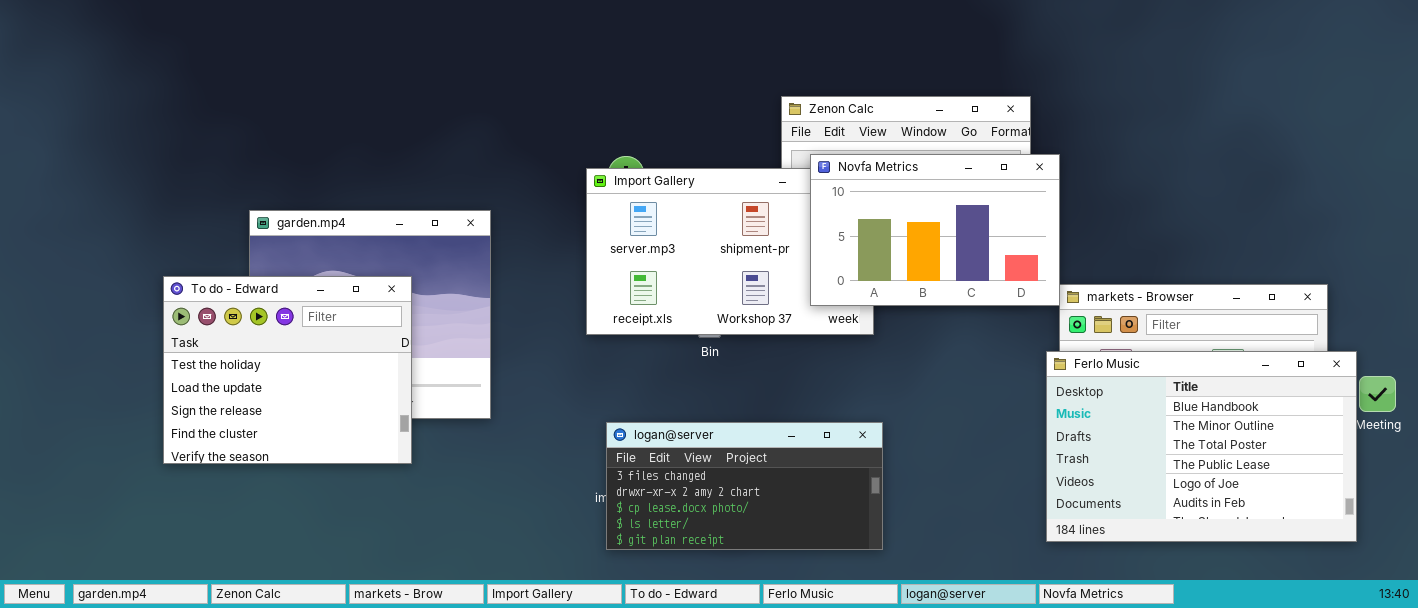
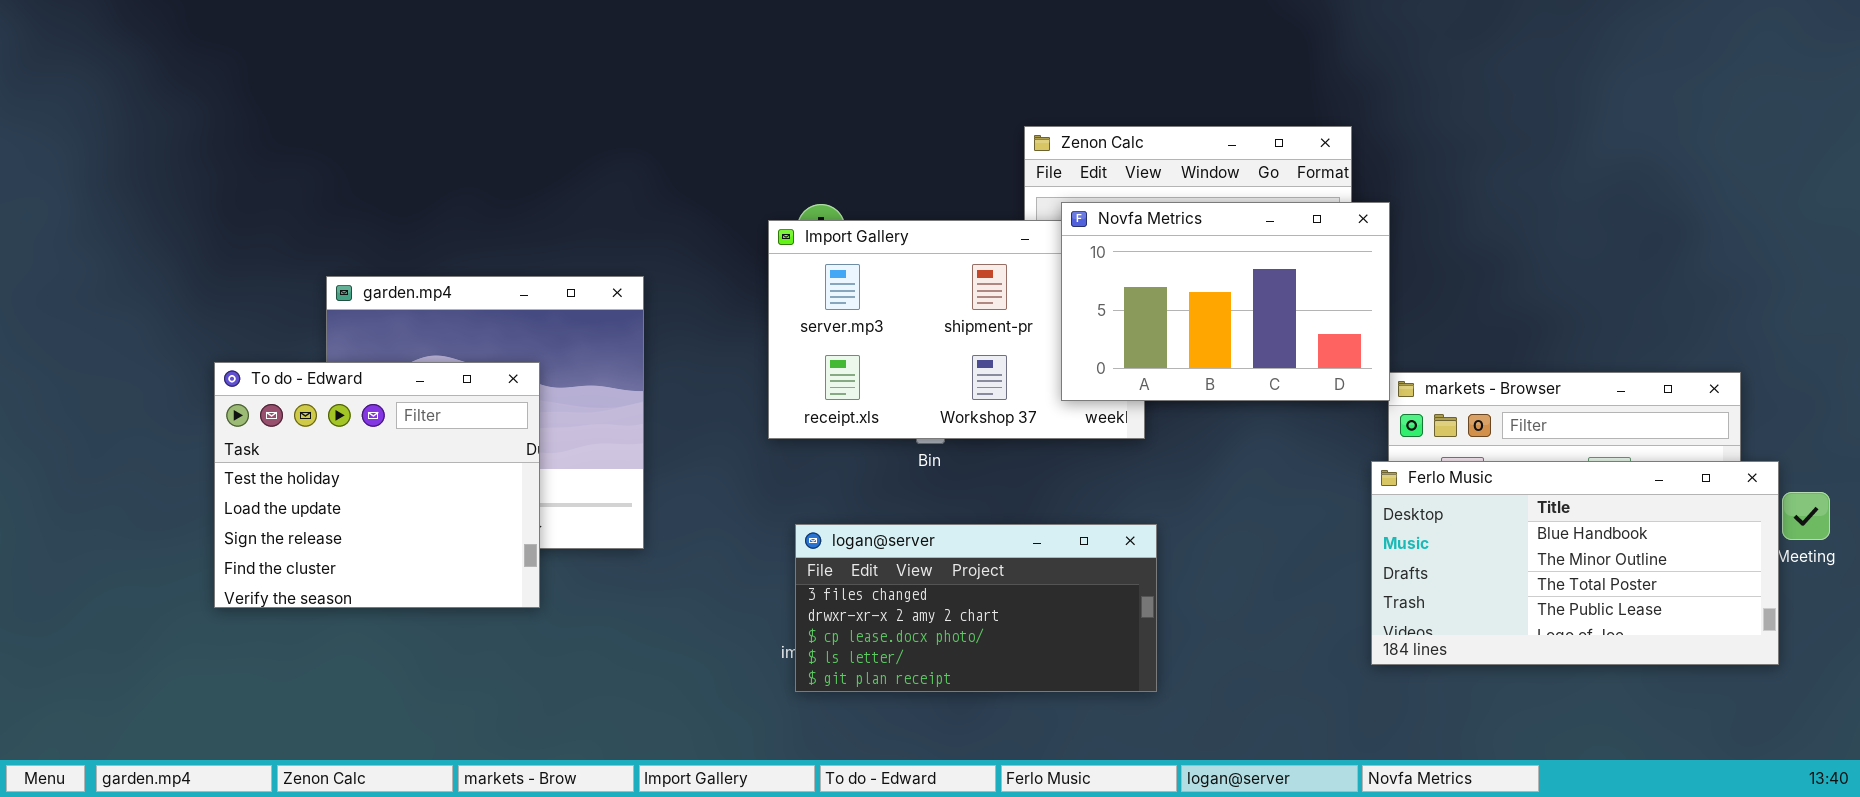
Ferlo Music: [1046,351,1357,542] -> [1371,461,1779,665], resized
logan@server: [606,422,883,550] -> [795,524,1157,692], moved

